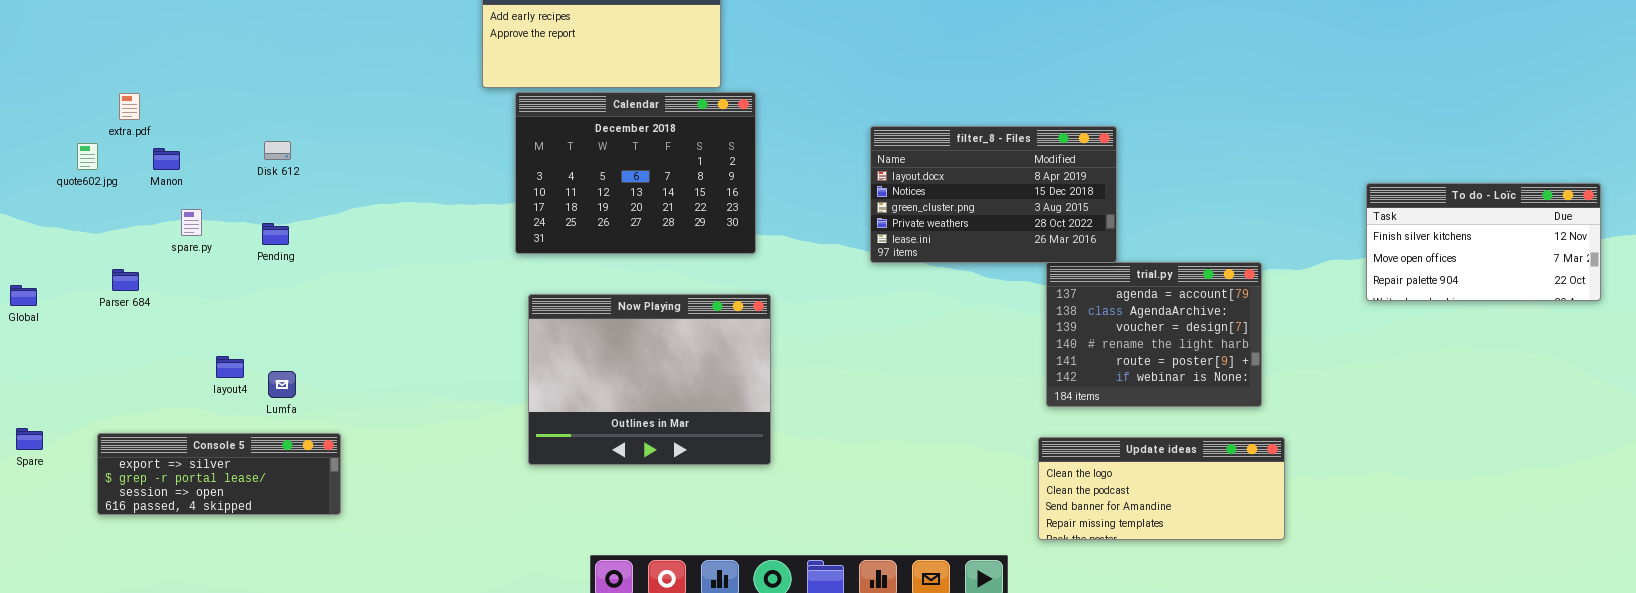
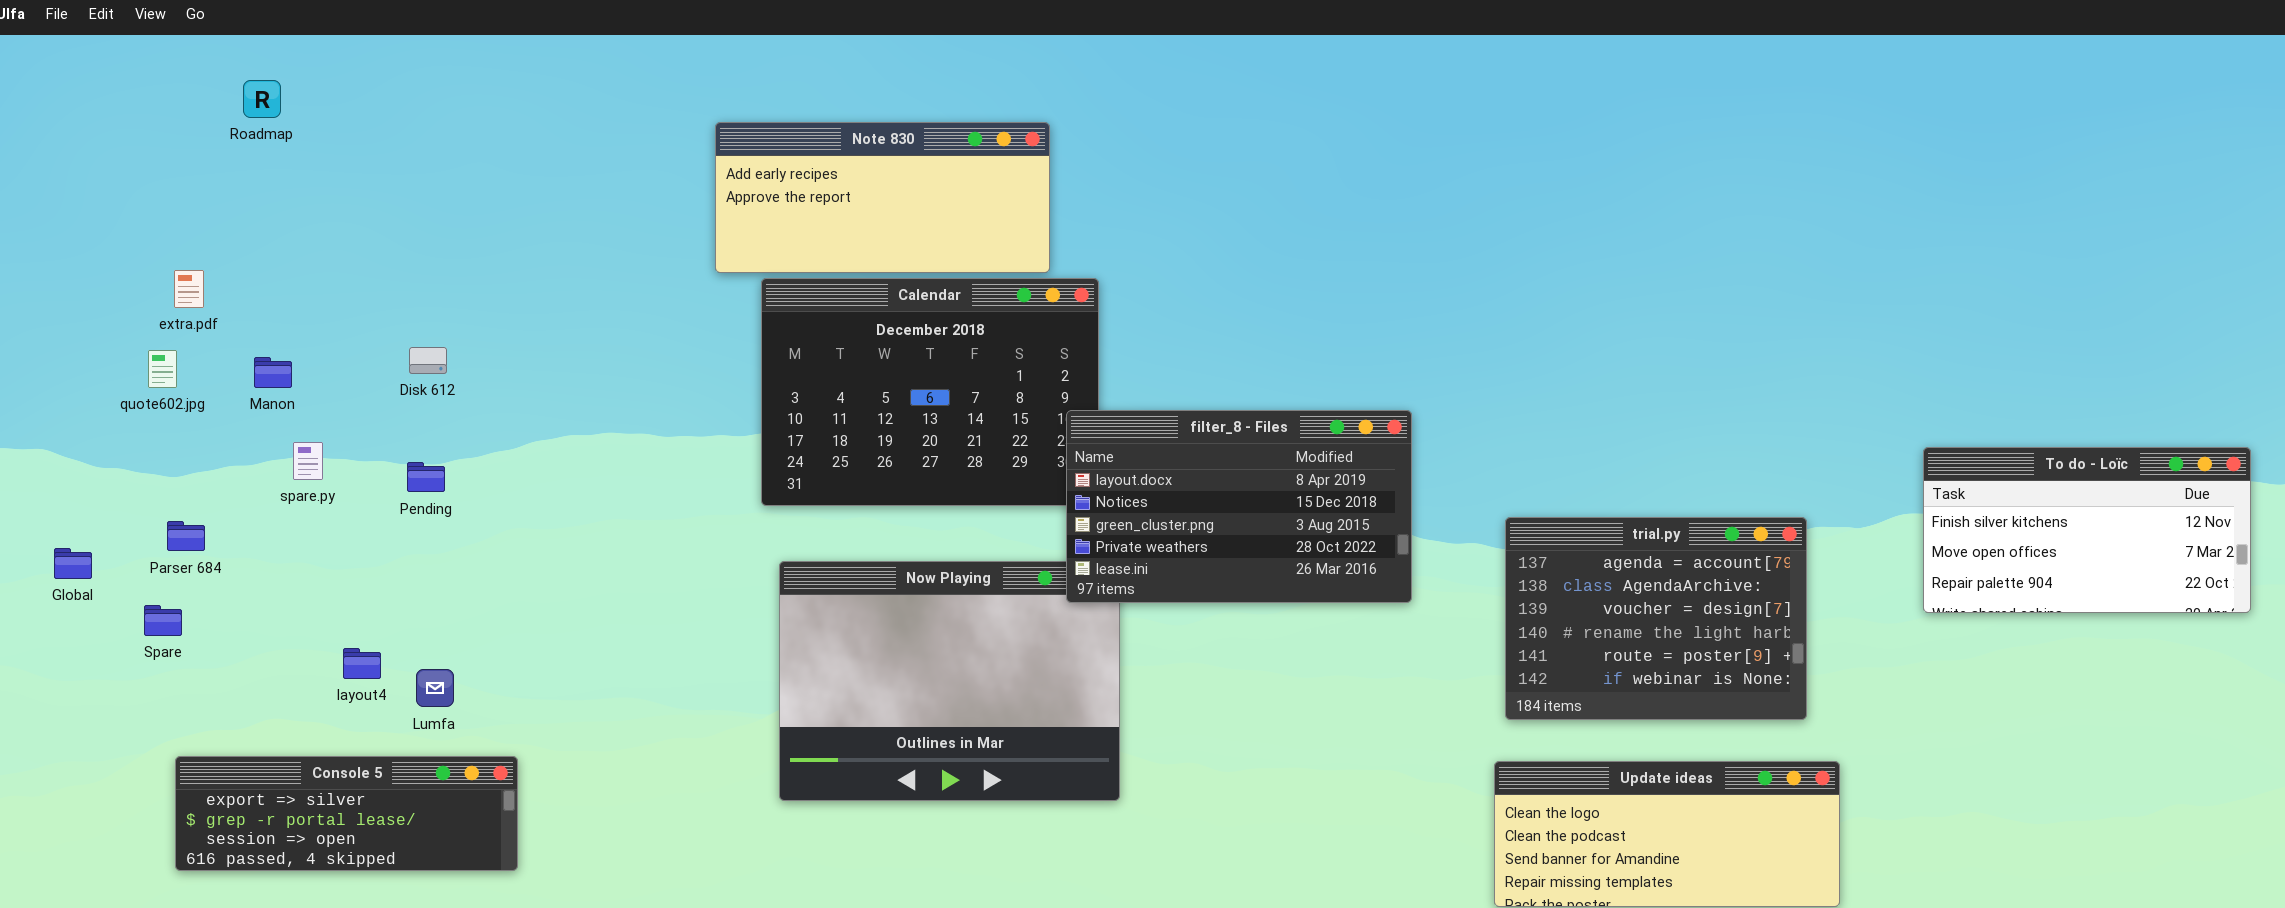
extra.pdf: [119,93,140,120] -> [174,270,204,308], moved
filter_8 - Files: [870,126,1117,263] -> [1066,410,1412,603], moved
To do - Loïc: [1366,183,1601,301] -> [1923,447,2251,613], moved
Parser 684: [112,269,139,291] -> [167,521,205,551], moved
Spare: [16,428,43,450] -> [144,605,182,636], moved

